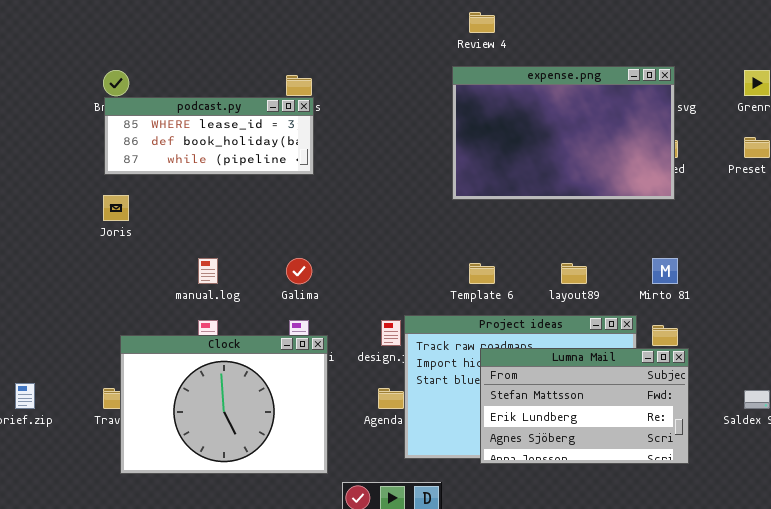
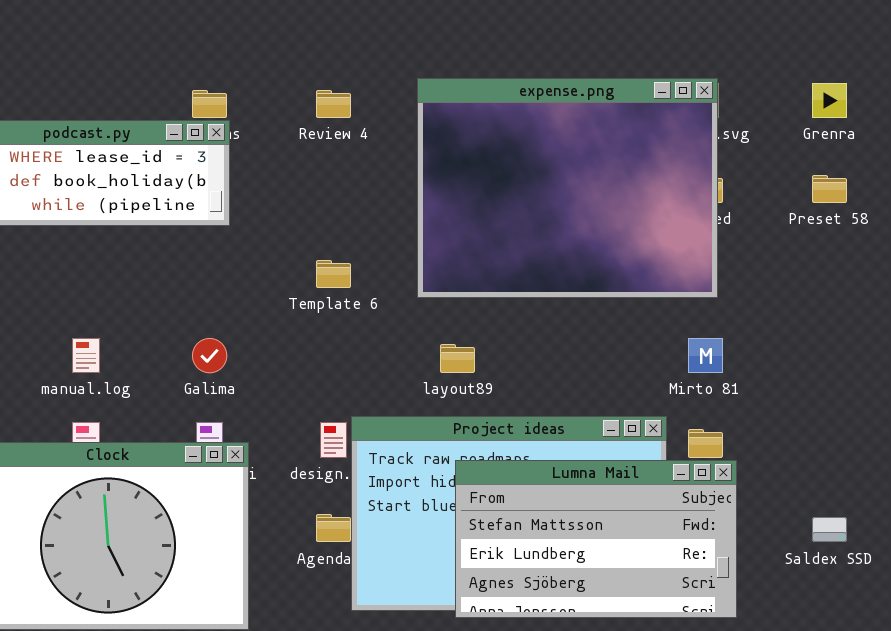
Review 4: [469,12,495,33] -> [316,90,351,118], moved
expense.png: [452,66,675,200] -> [417,78,718,298], resized
Template 6: [469,263,495,284] -> [316,260,351,288], moved
layout89: [561,263,587,284] -> [440,344,475,373], moved

